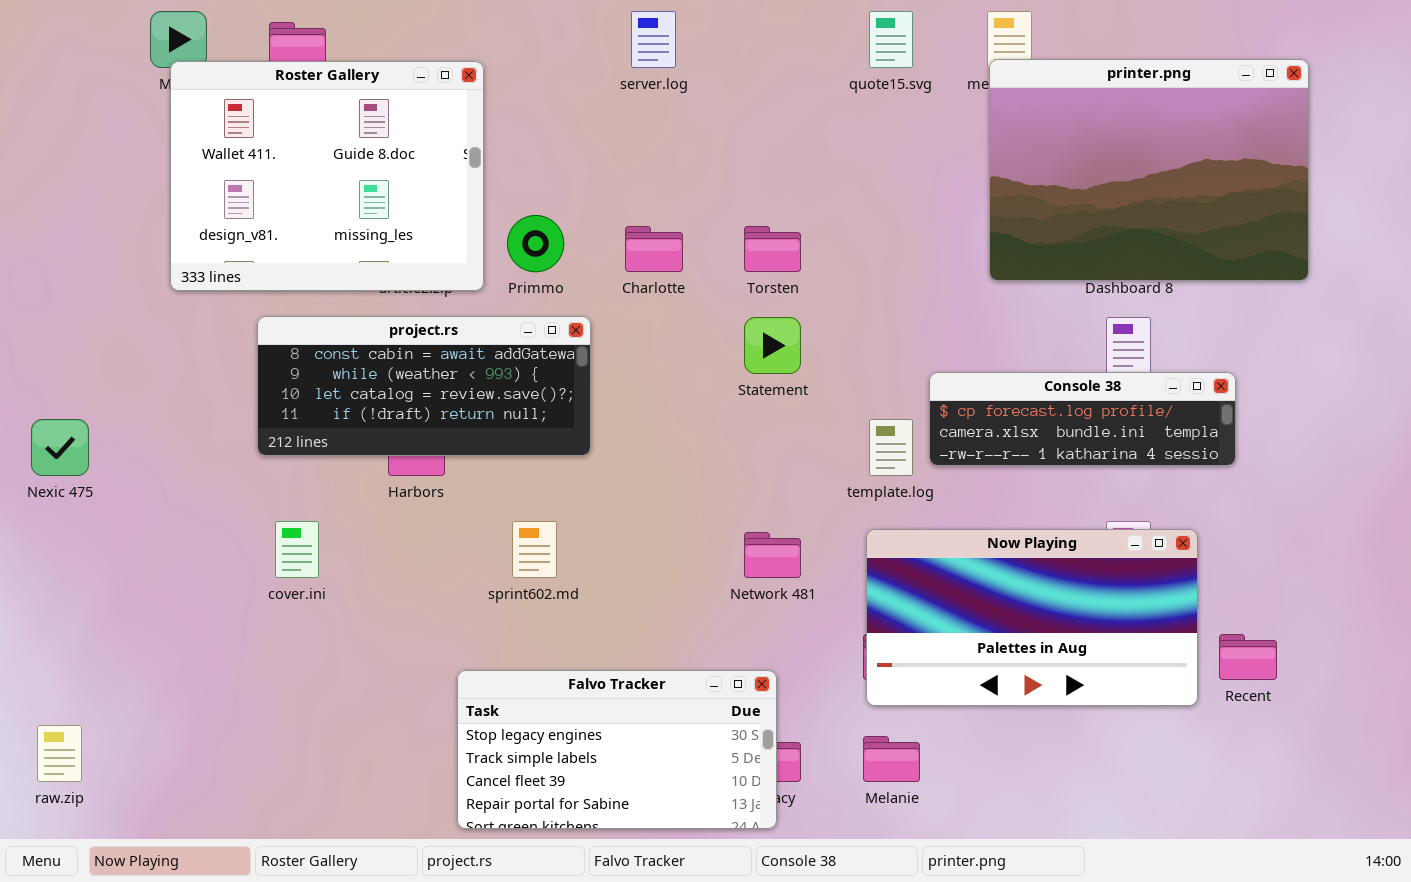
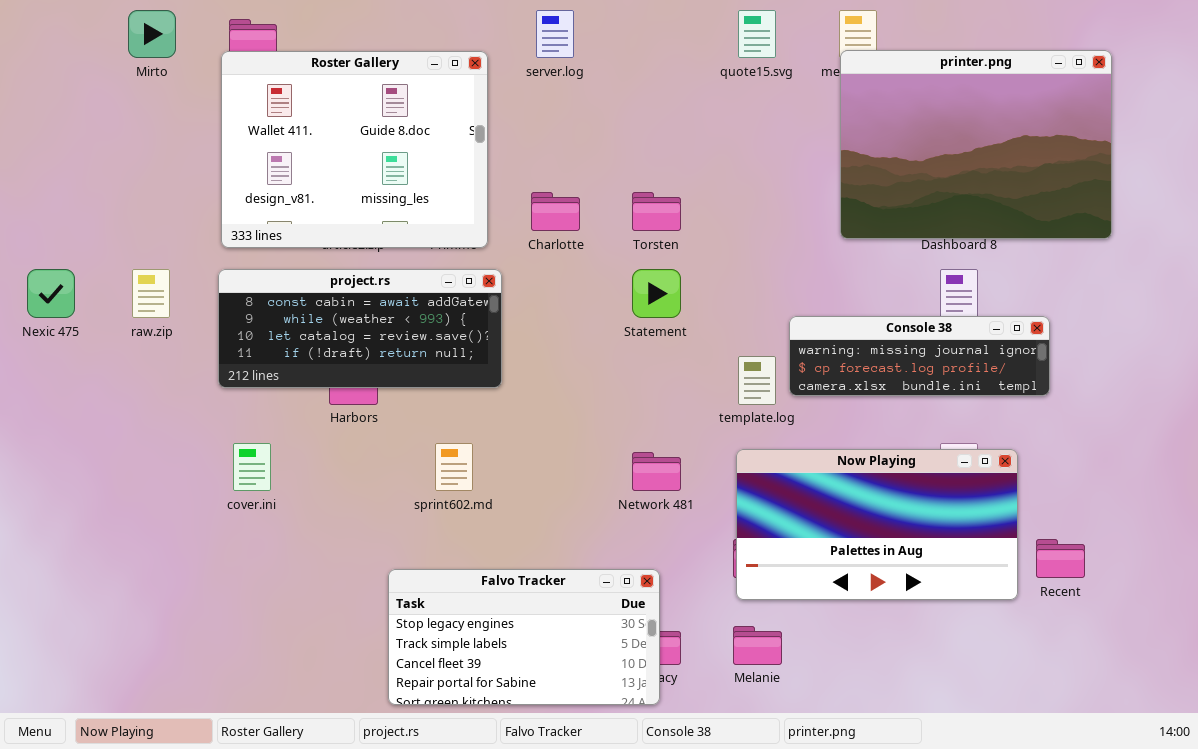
Roster Gallery: [170,61,484,291] -> [221,51,488,248], moved
Console 38: [929,372,1236,466] -> [789,316,1050,396], scrolled up 1 row
Nexic 475: [31,419,89,476] -> [27,269,75,318], moved
raw.zip: [37,725,82,782] -> [132,269,170,318], moved

